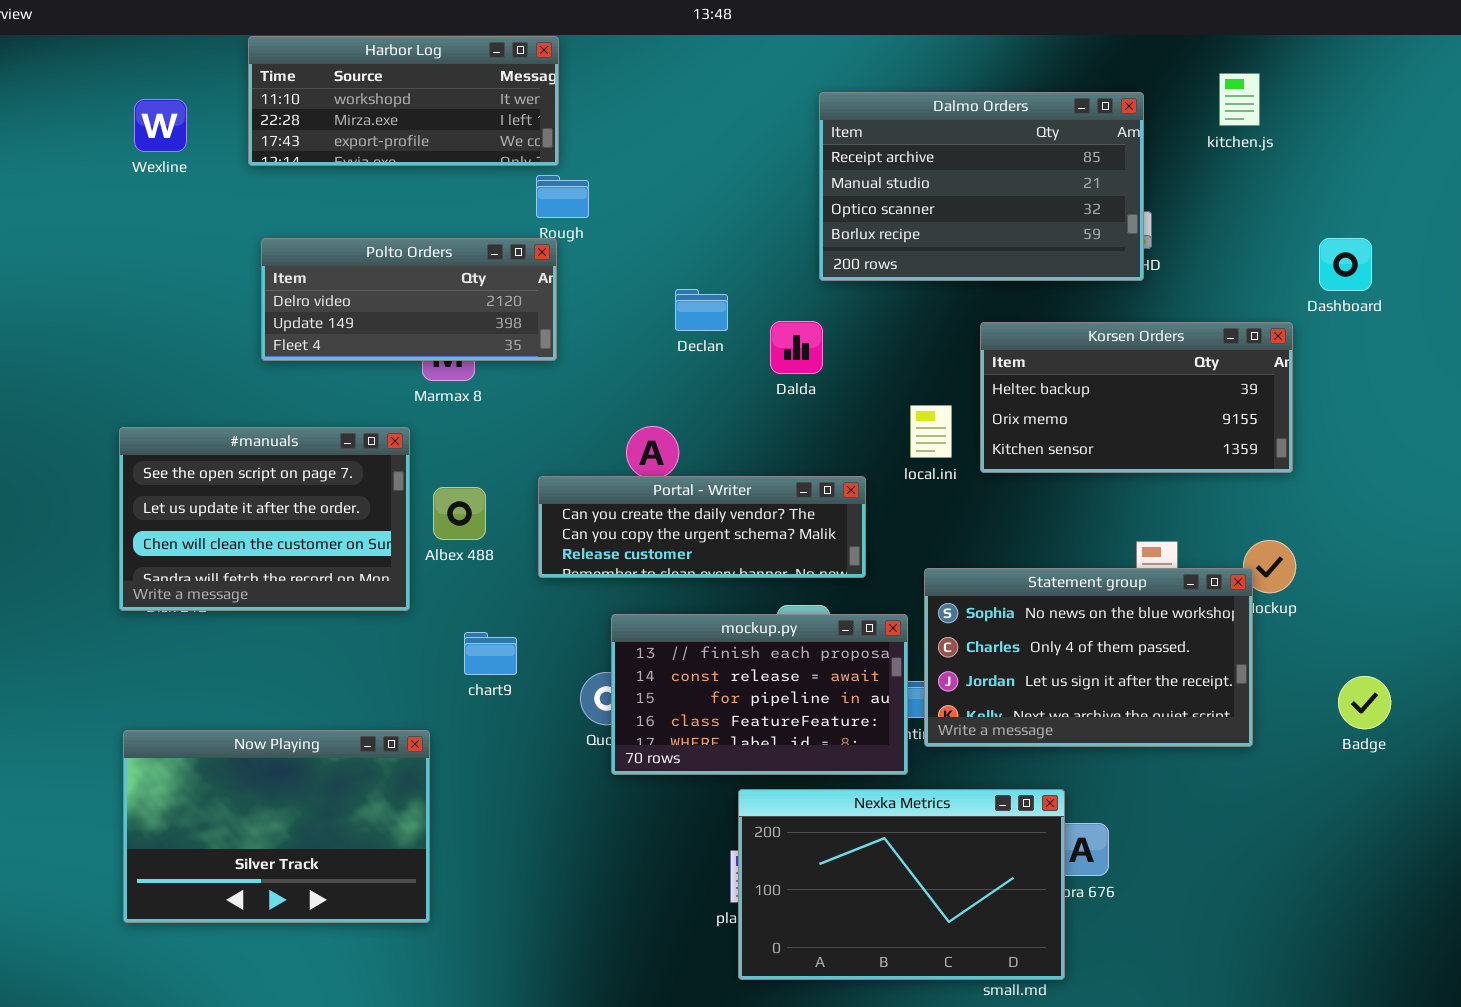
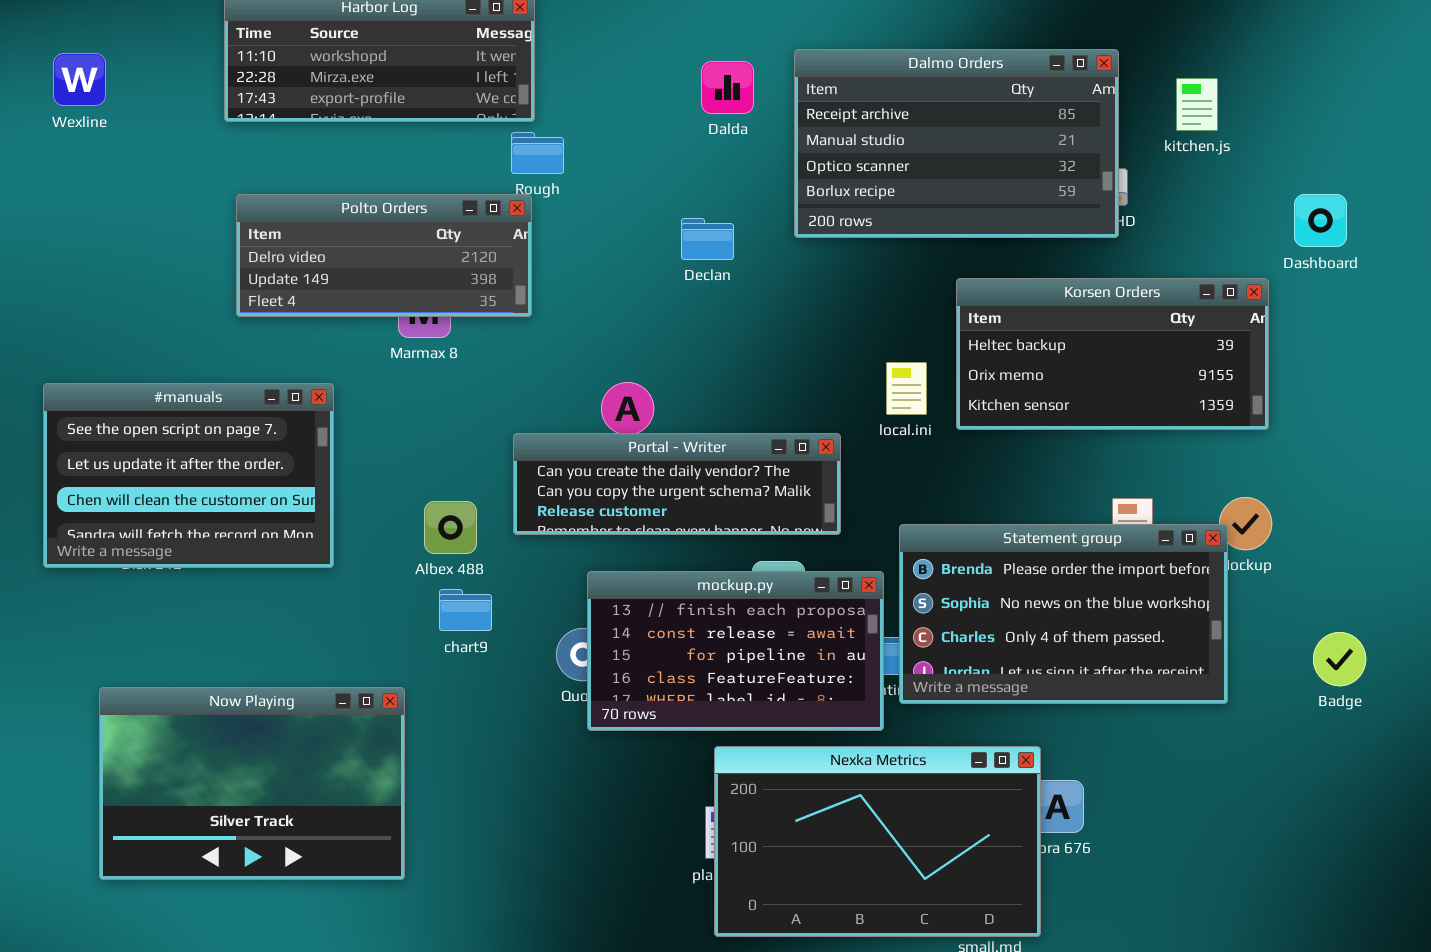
kitchen.js: [1219,73,1260,126] -> [1176,78,1218,131], moved
Wexline: [134,99,187,152] -> [53,53,106,106], moved
Declan: [675,289,728,331] -> [681,218,734,260], moved
Dalda: [770,321,823,374] -> [701,61,754,114], moved
#manuals: [119,427,410,611] -> [43,383,334,568], moved
Albex 488: [433,487,486,540] -> [424,501,477,554], moved
Statement group: [924,568,1253,747] -> [899,524,1228,704], scrolled up 1 row

